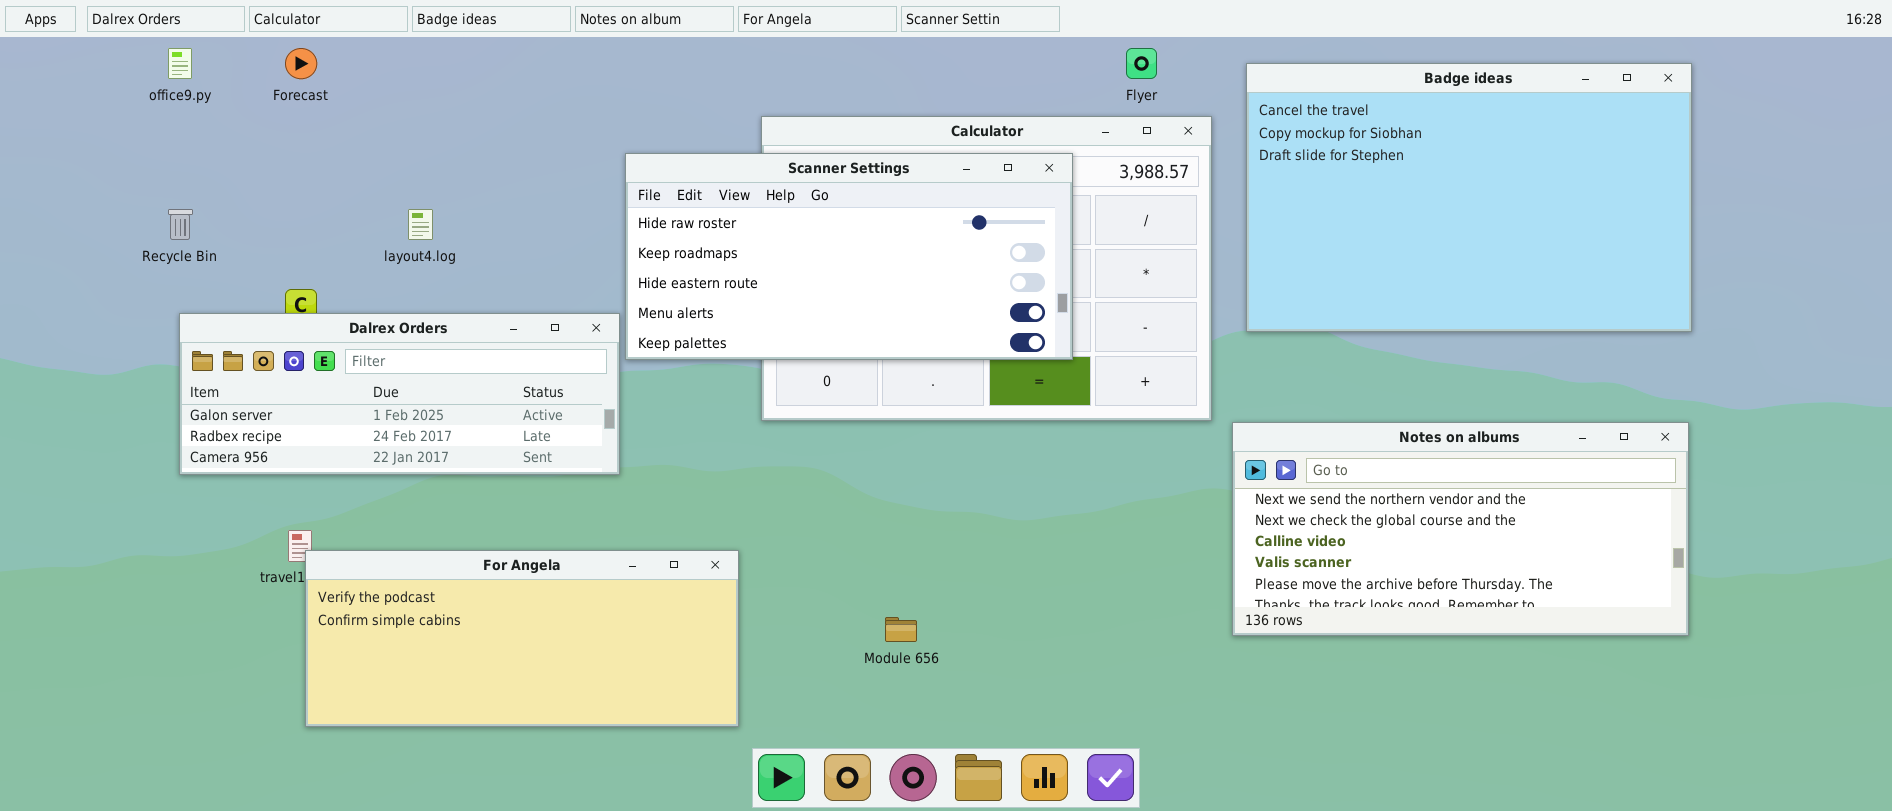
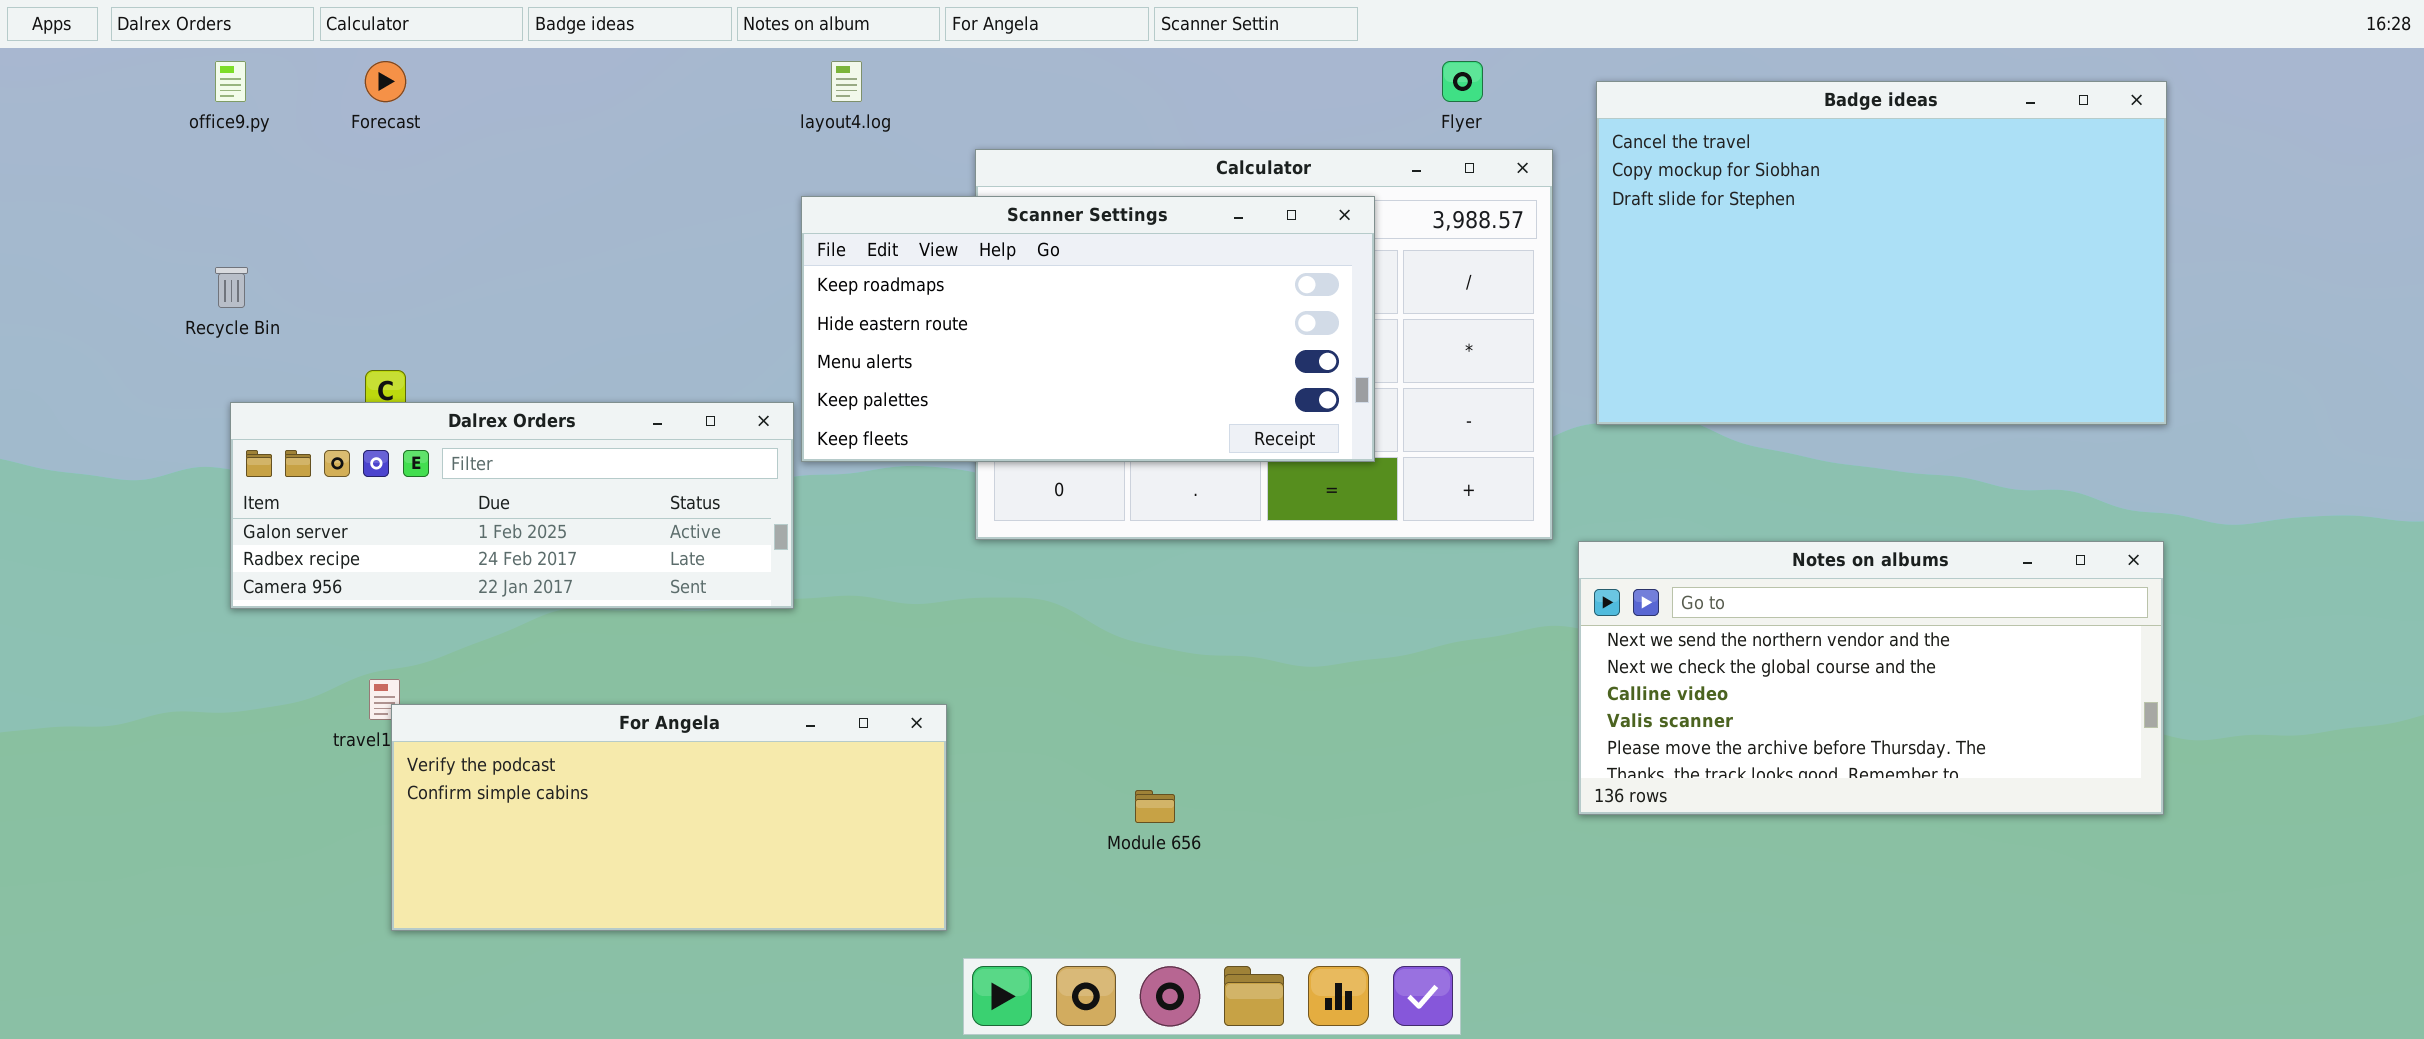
Scanner Settings: [625,153,1073,360] -> [801,196,1375,462], scrolled down 1 row
layout4.log: [408,209,433,240] -> [831,61,862,102], moved

